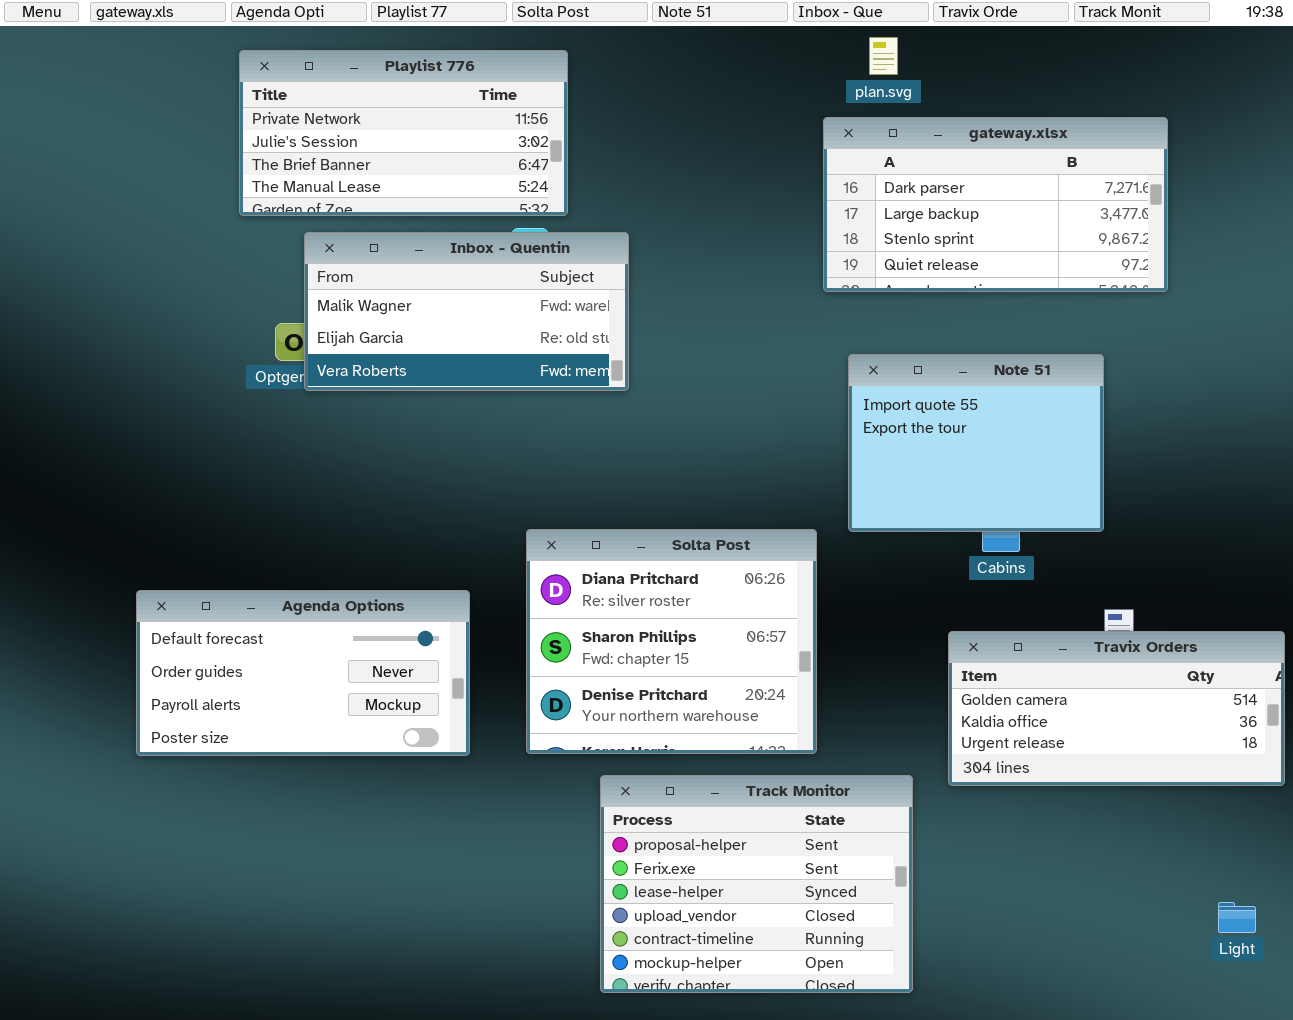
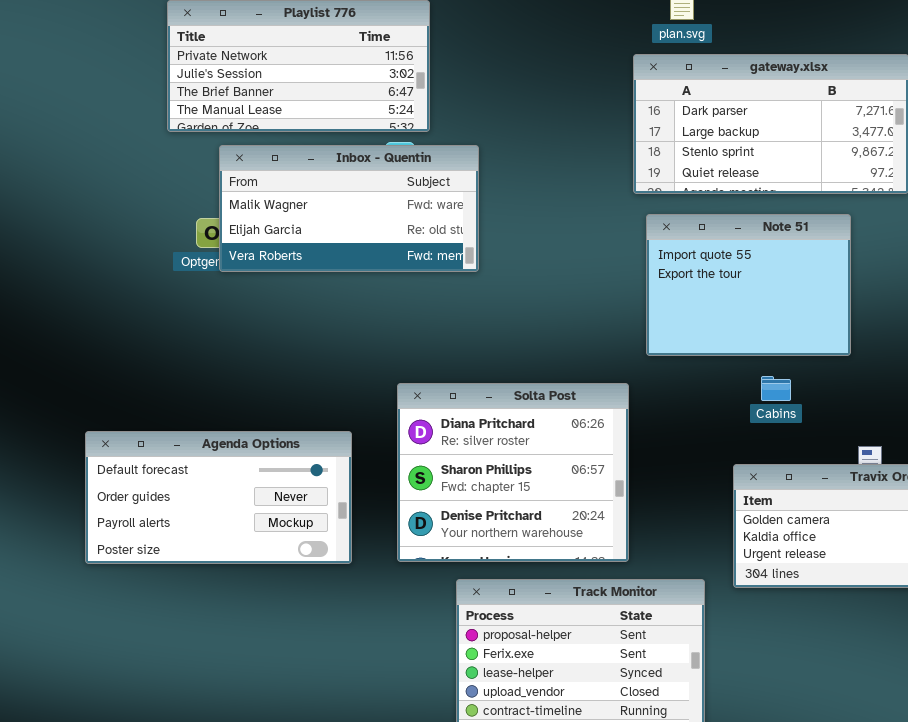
Note 51: [848,354,1104,532] -> [646,214,851,356], moved

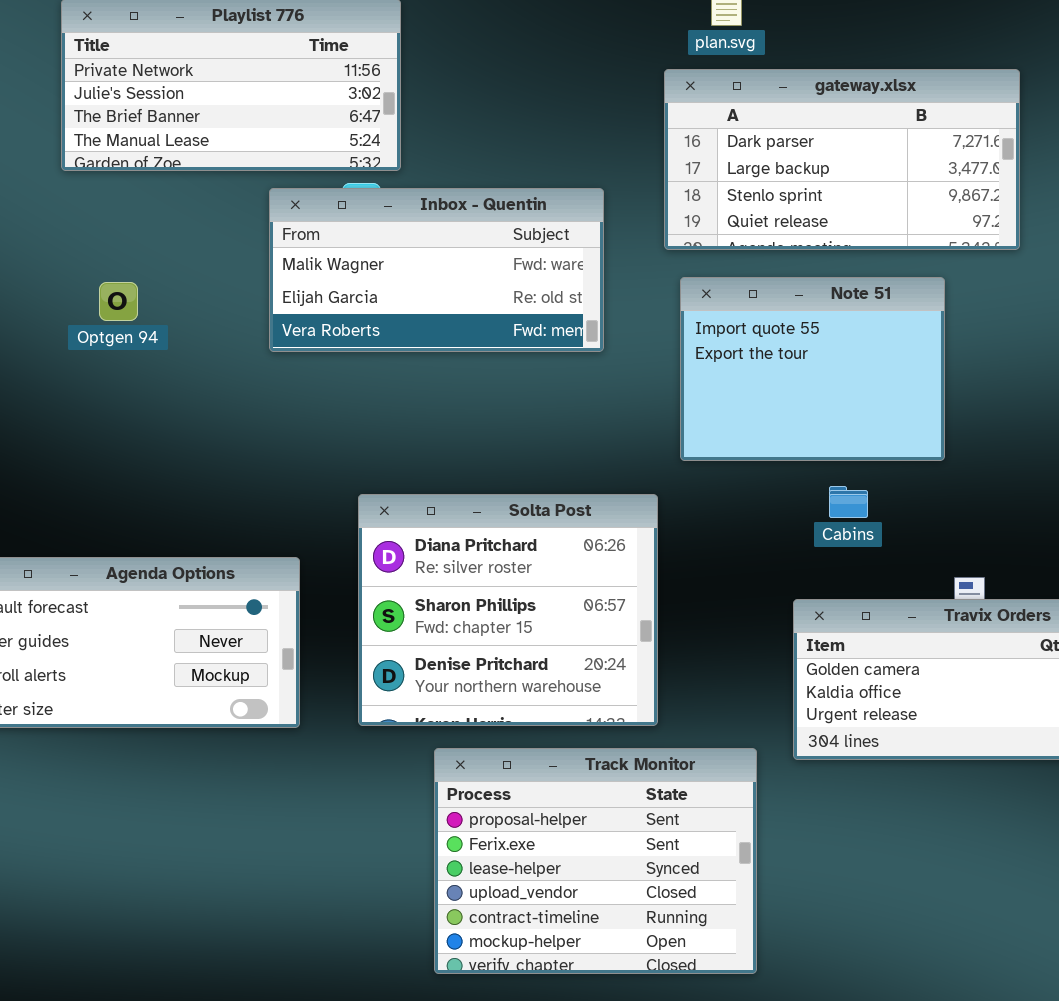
Inbox - Quentin: [219,145,479,272] -> [269,188,604,352], moved

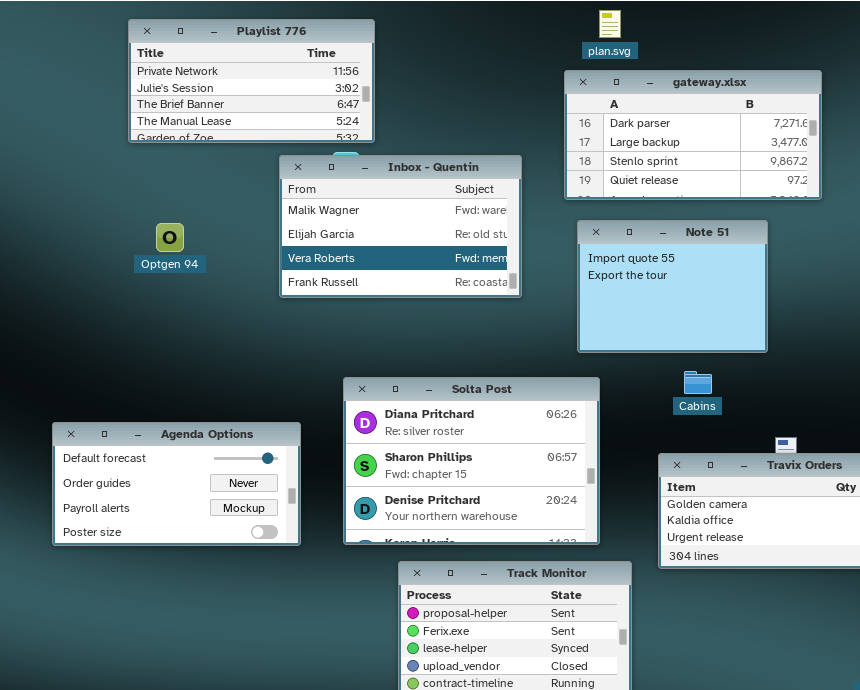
Inbox - Quentin: [269,188,604,352] -> [279,155,522,298], resized
Solta Post: [358,494,658,726] -> [343,377,600,545], resized

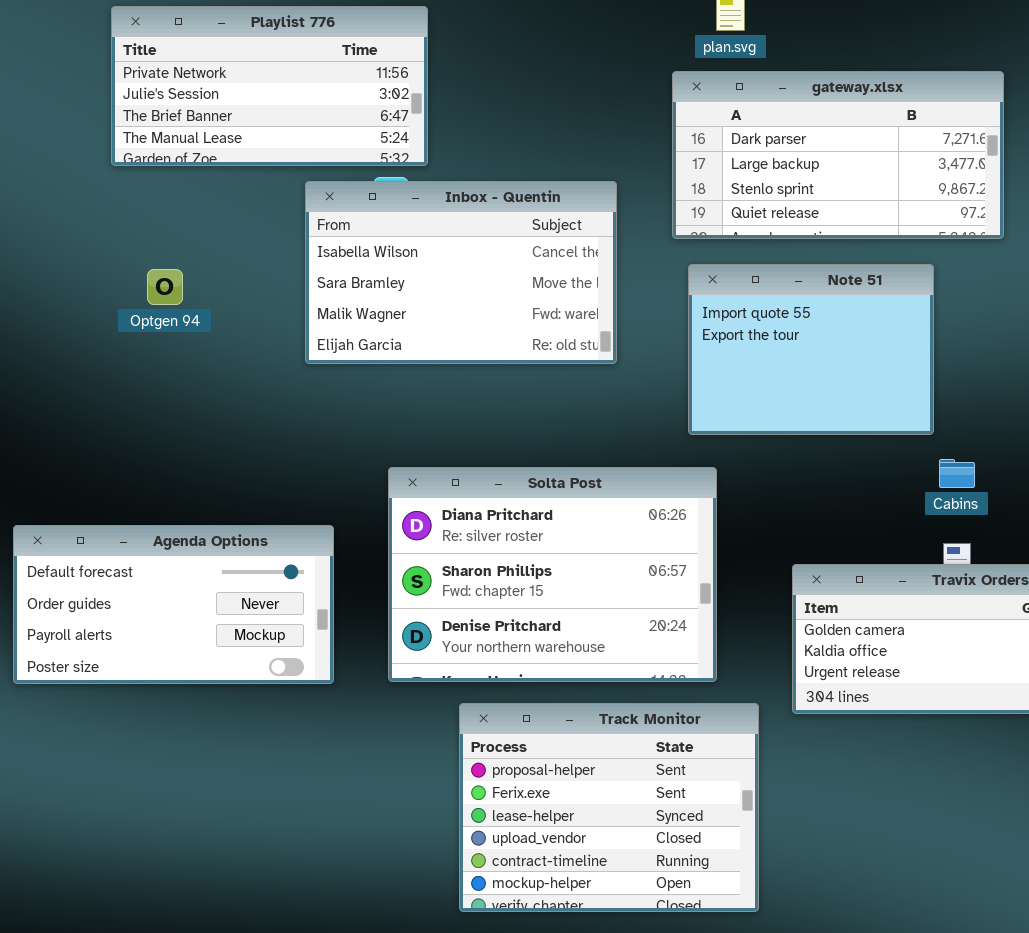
Inbox - Quentin: [279,155,522,298] -> [305,181,617,364], scrolled up 2 rows
Cabins: [684,371,712,394] -> [939,459,975,488], moved

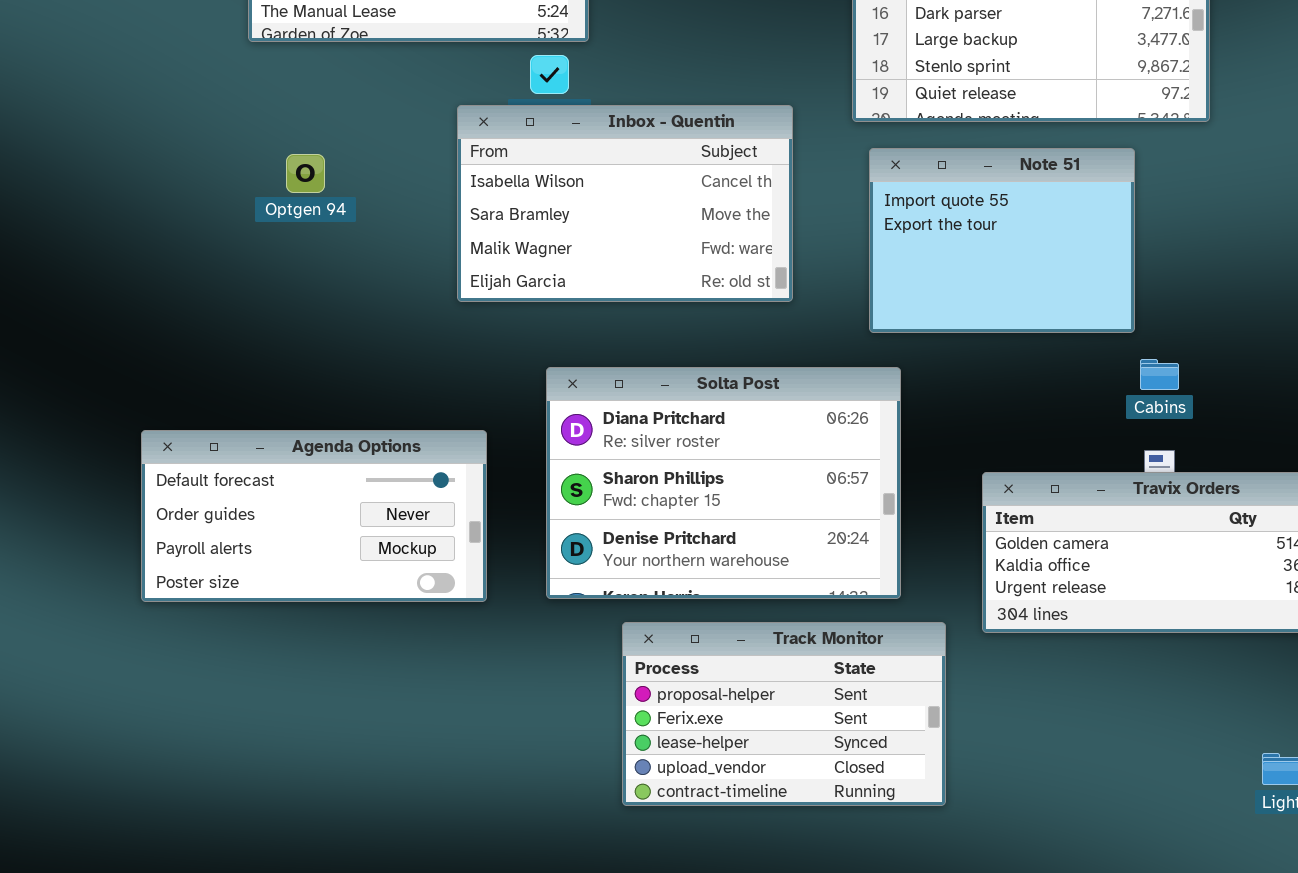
Inbox - Quentin: [305,181,617,364] -> [457,105,793,302], moved
Track Monitor: [459,703,759,912] -> [622,622,946,806], resized

